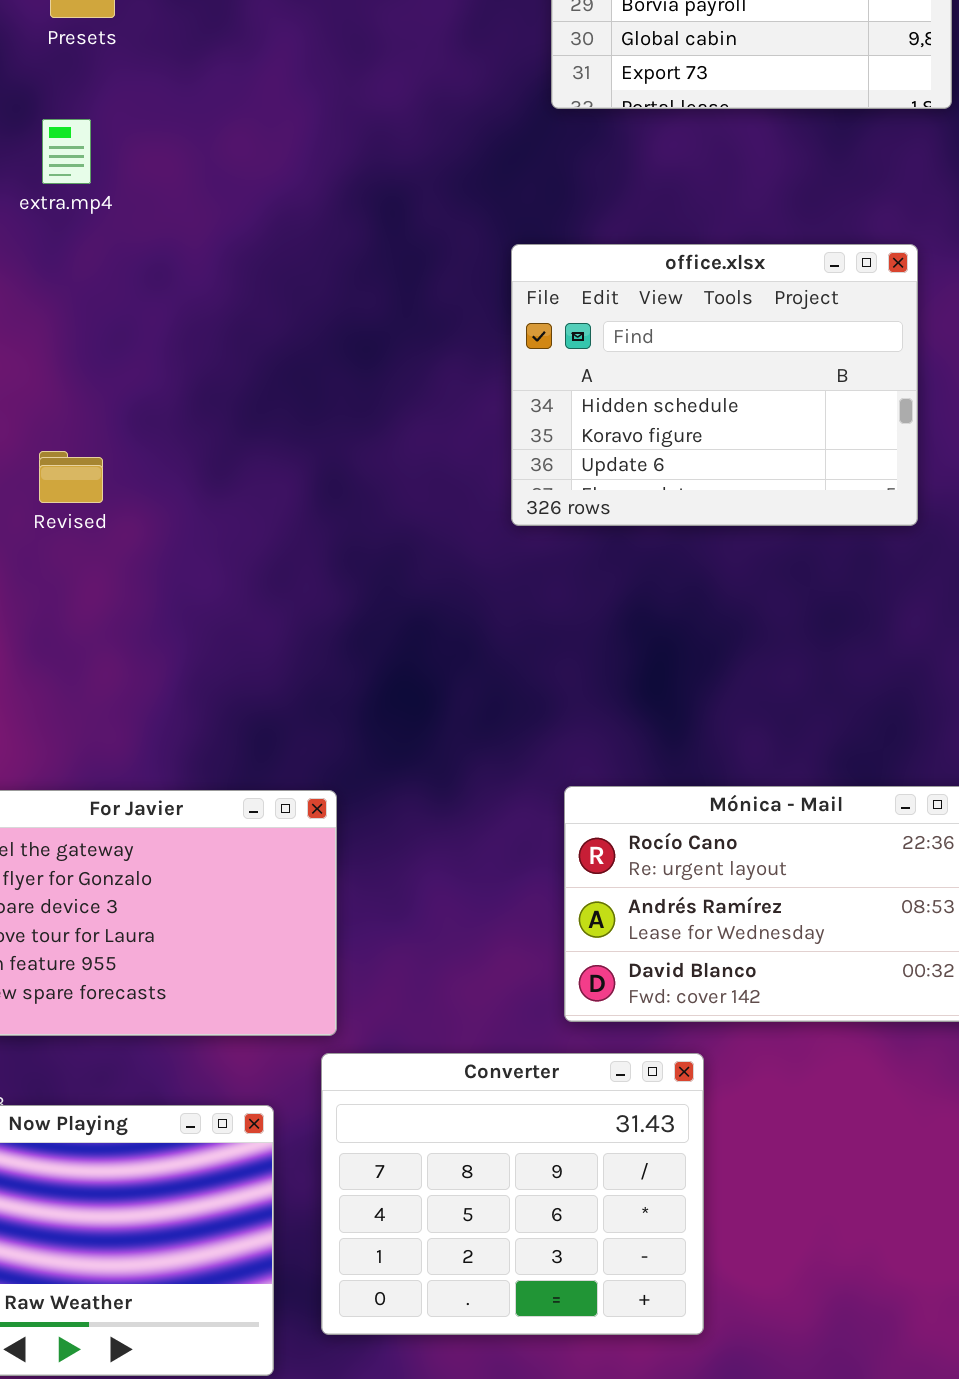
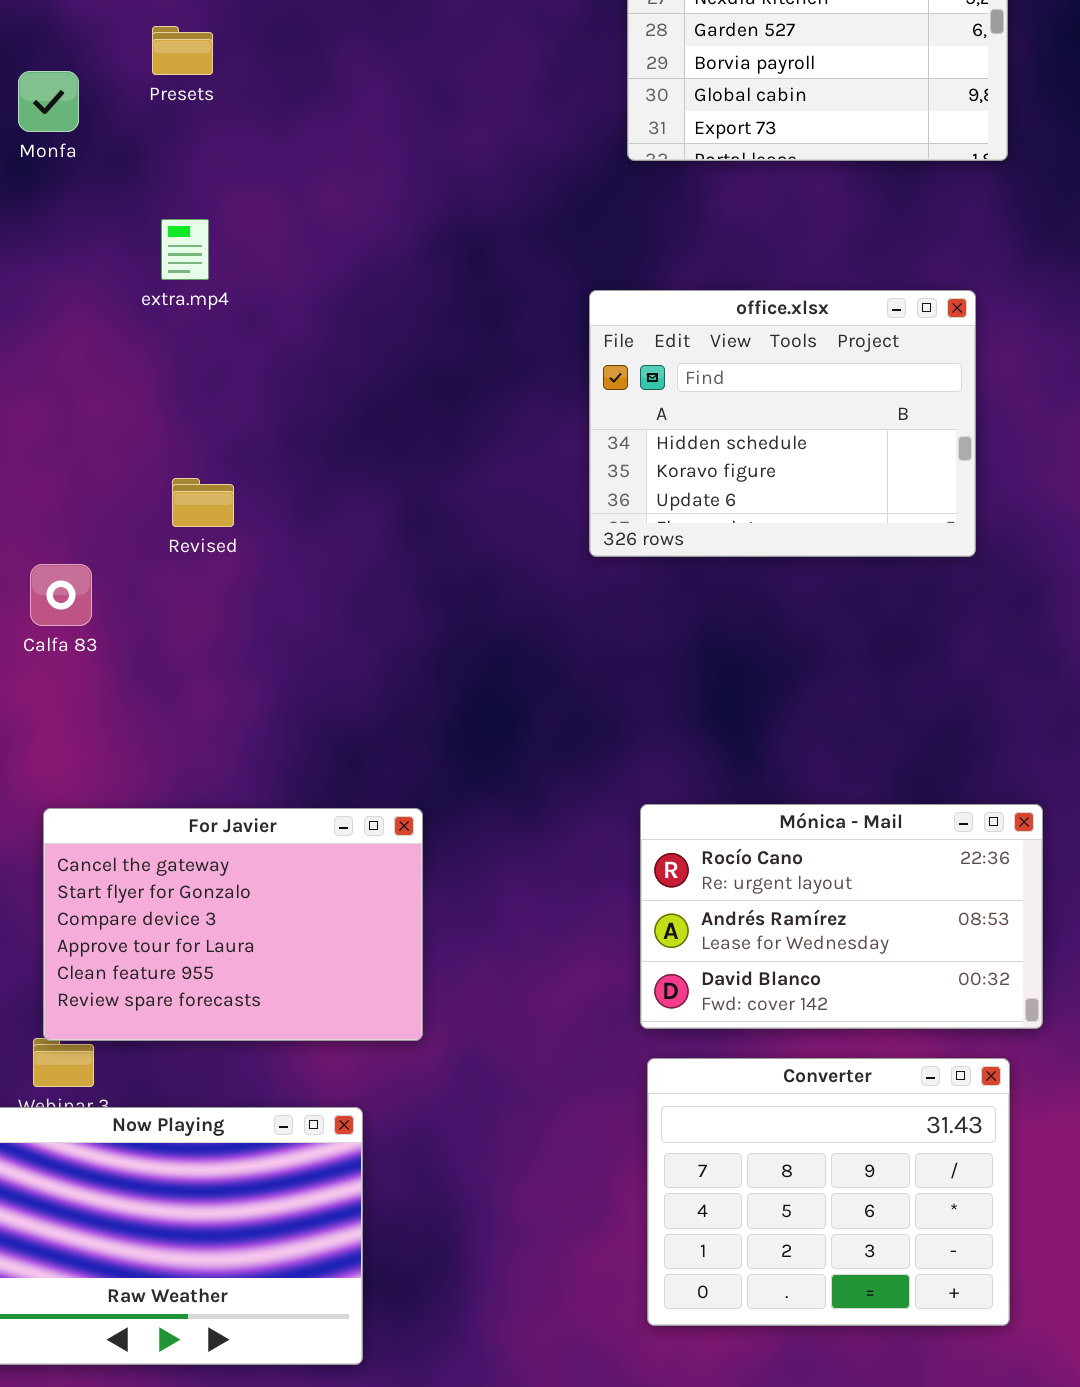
extra.mp4: [42,119,91,184] -> [161,219,209,280], moved
Revised: [39,451,103,503] -> [172,478,234,527], moved
Converter: [321,1053,704,1335] -> [647,1058,1010,1326], moved

